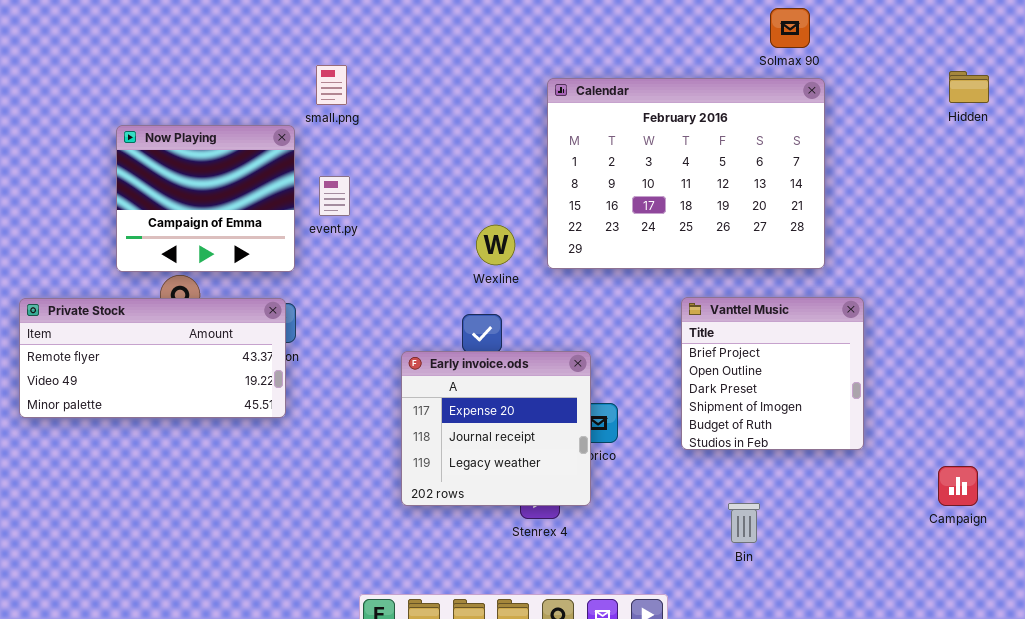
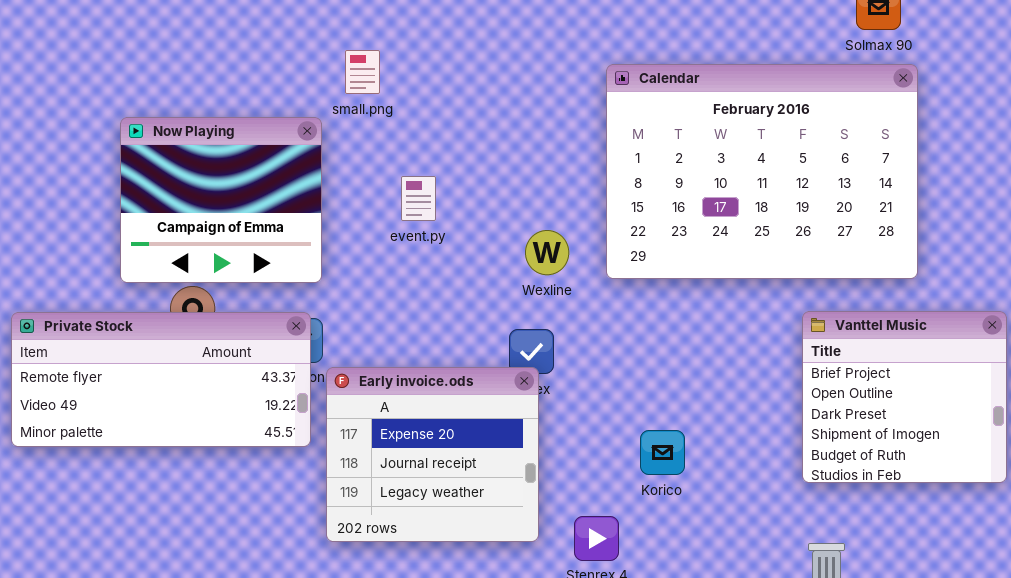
event.py: [319,176,350,216] -> [401,176,436,221], moved
Vanttel Music: [681,297,864,450] -> [802,311,1007,483], moved
Early invoice.ods: [401,351,591,506] -> [326,367,539,542], moved

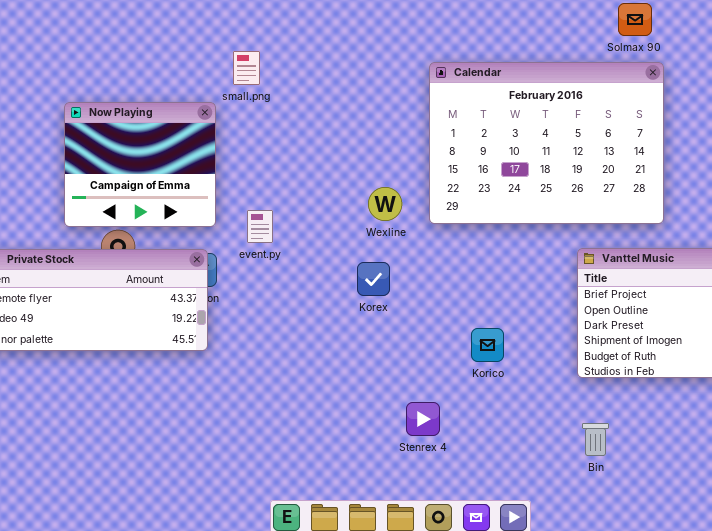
event.py: [401,176,436,221] -> [247,210,273,243], moved
Early invoice.ods: [326,367,539,542] -> none, closed
Korico: [640,430,685,475] -> [471,328,504,362], moved

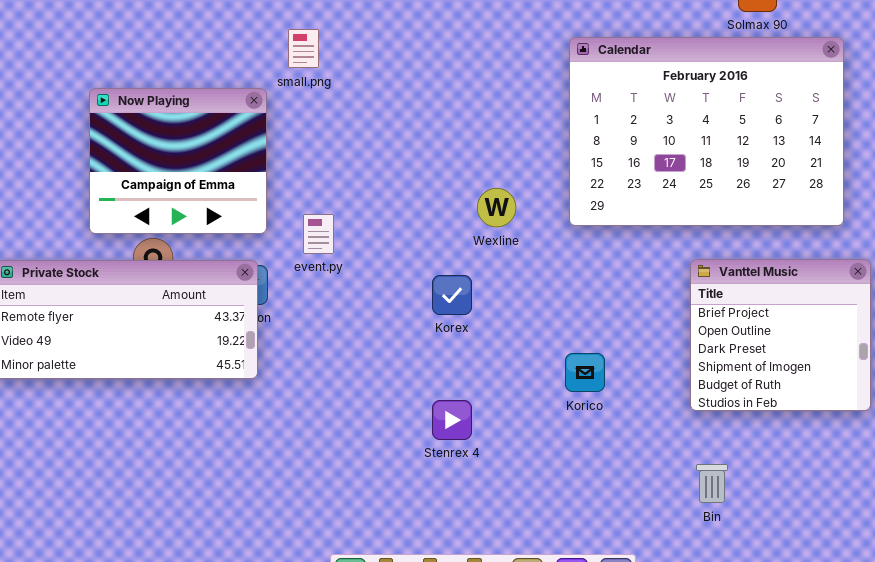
Calendar: [429,62,664,224] -> [569,37,844,226], moved
Wexline: [368,187,402,221] -> [477,188,516,227], moved
Stenrex 4: [406,402,440,436] -> [432,400,472,440], moved

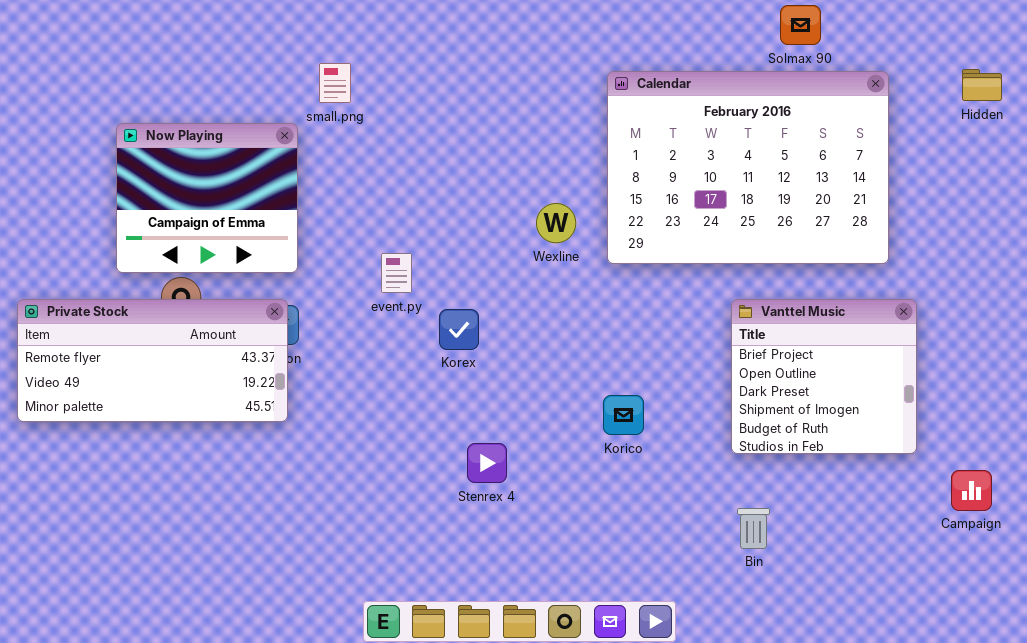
Wexline: [477,188,516,227] -> [536,203,576,243], moved
event.py: [303,214,334,254] -> [381,253,412,293], moved
Korex: [432,275,472,315] -> [439,309,479,350], moved

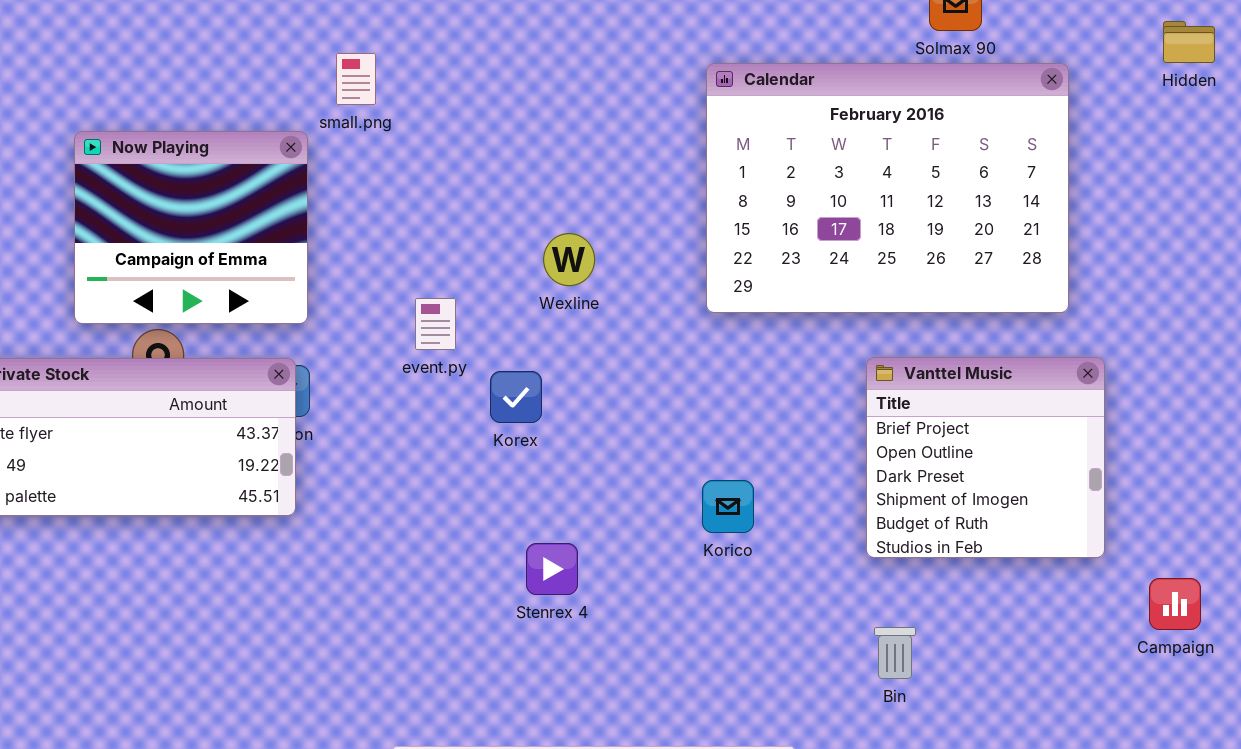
Hidden: [962,69,1002,101] -> [1163,21,1215,63], moved
Wexline: [536,203,576,243] -> [543,233,595,286], moved

